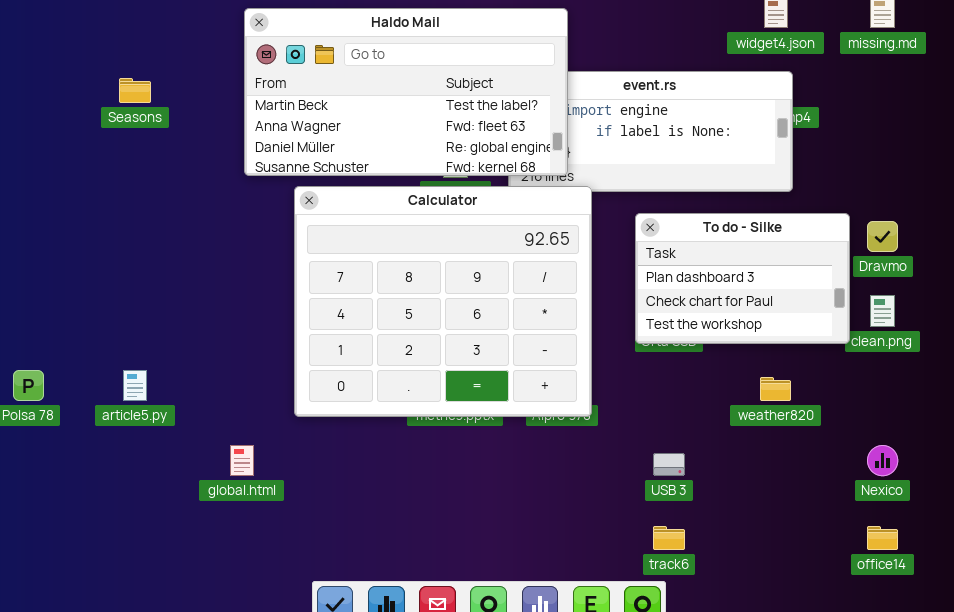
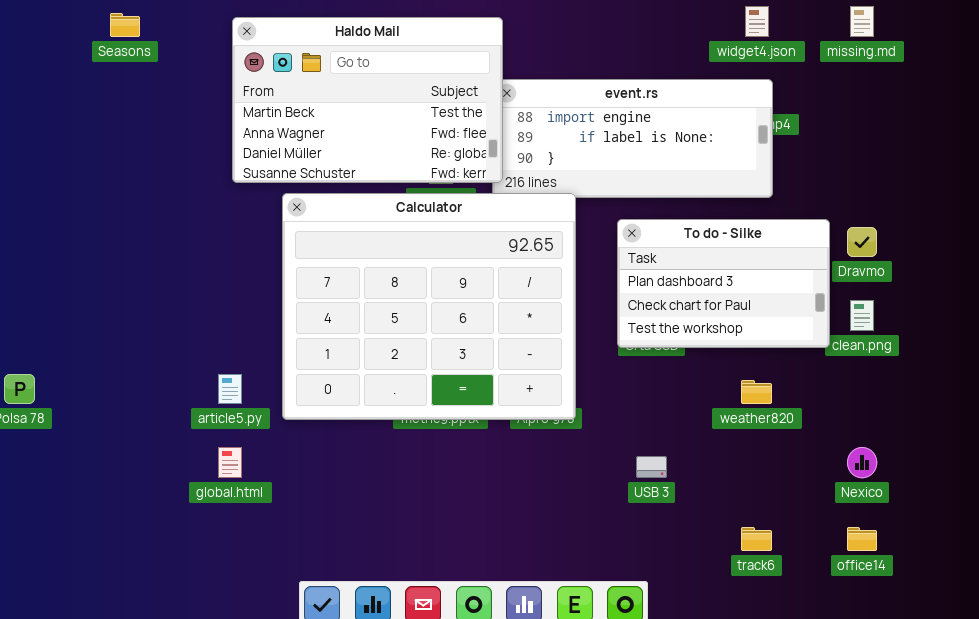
Haldo Mail: [244,8,568,176] -> [232,17,503,183], resized
Seasons: [119,78,151,103] -> [110,13,140,37], moved
article5.py: [123,370,147,401] -> [218,374,242,404], moved
track6: [653,526,685,550] -> [741,527,772,551], moved

